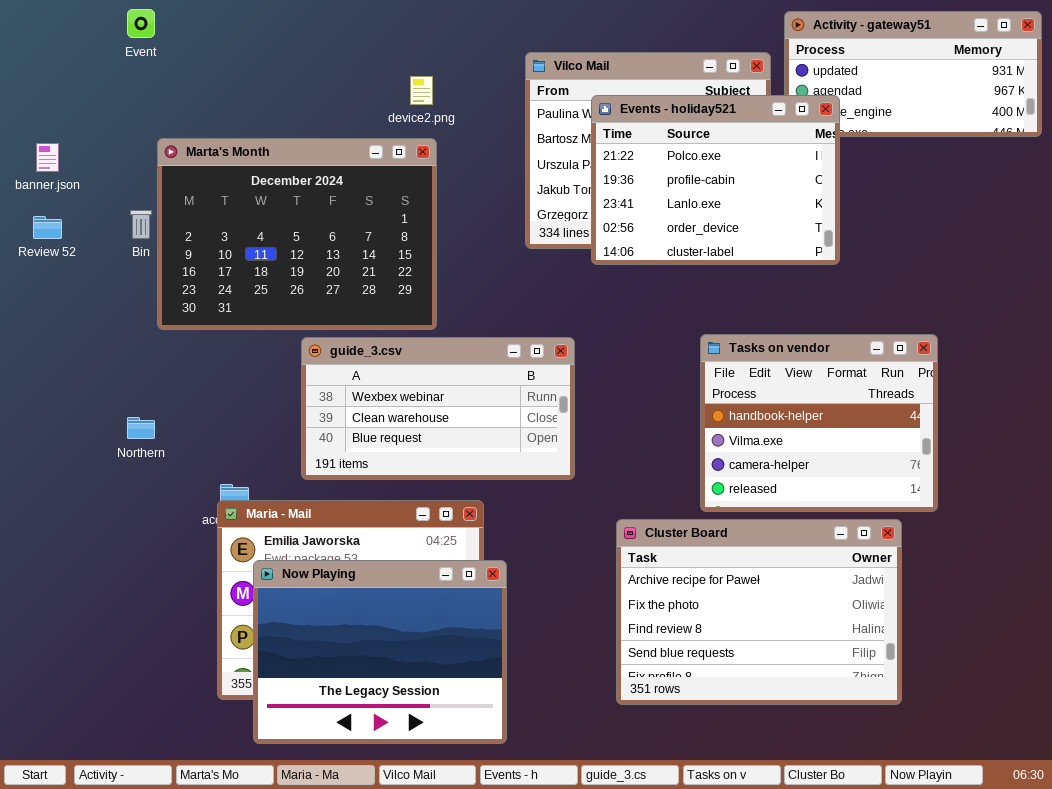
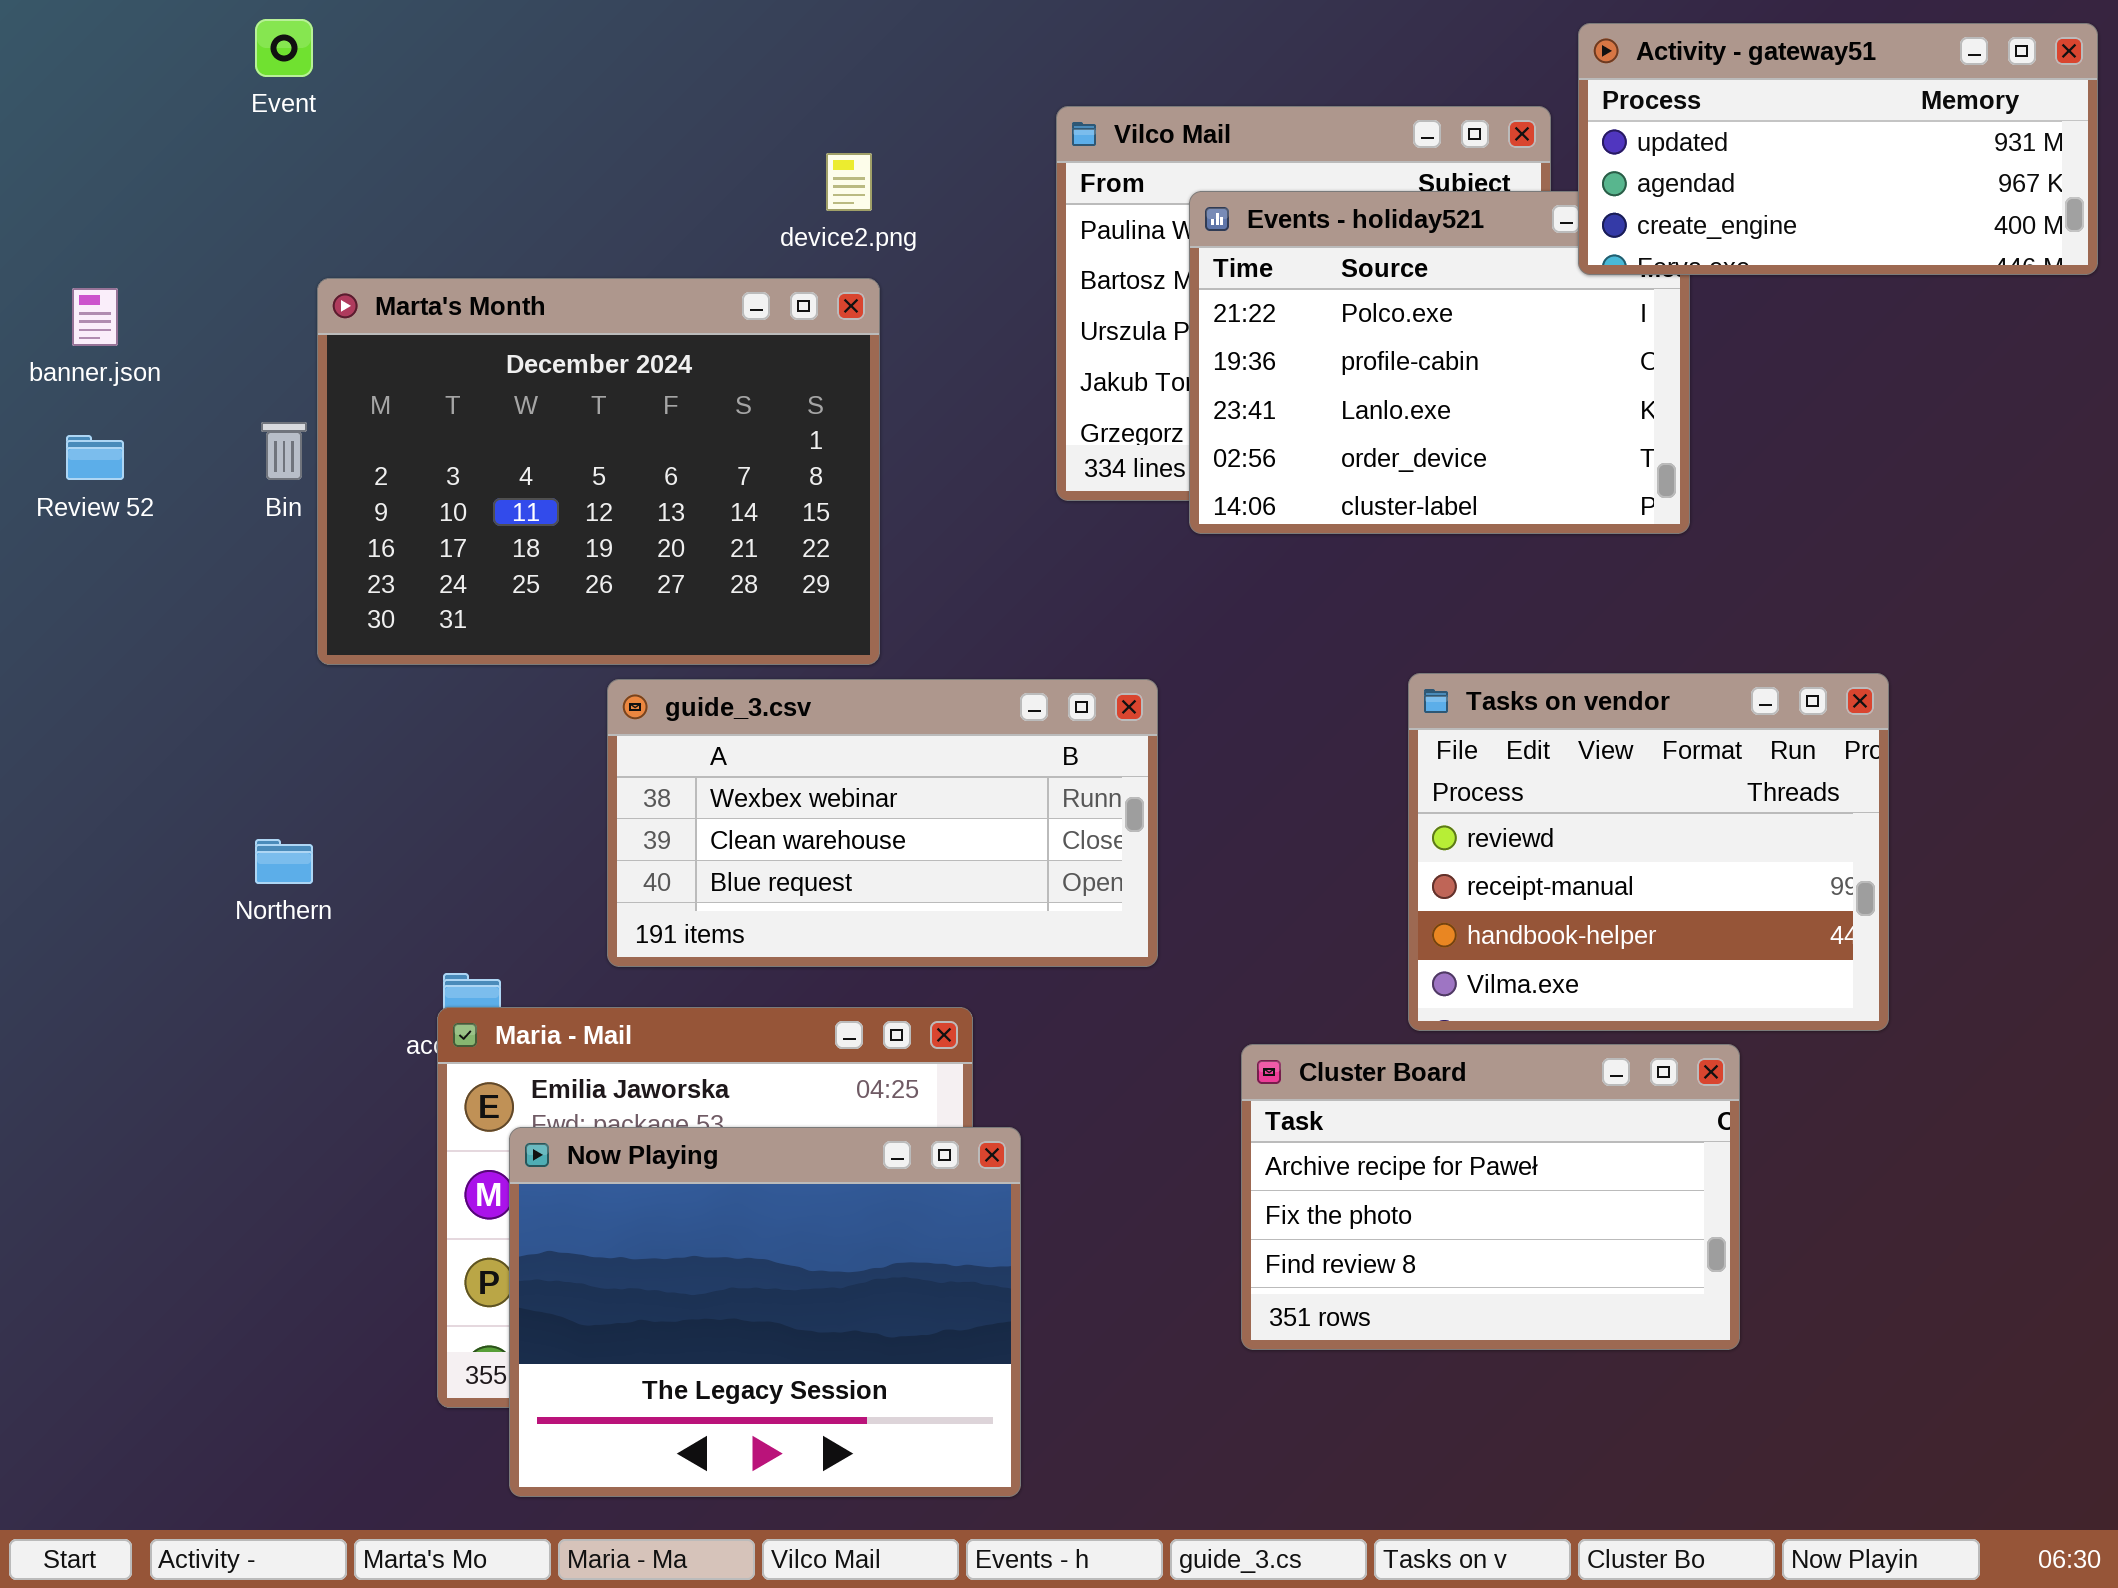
Activity - gateway51: [784,11,1042,137] -> [1578,23,2098,275], raised
Tasks on vendor: [700,334,938,512] -> [1408,673,1889,1031], scrolled up 2 rows
Cluster Board: [616,519,902,705] -> [1241,1044,1740,1350], resized

